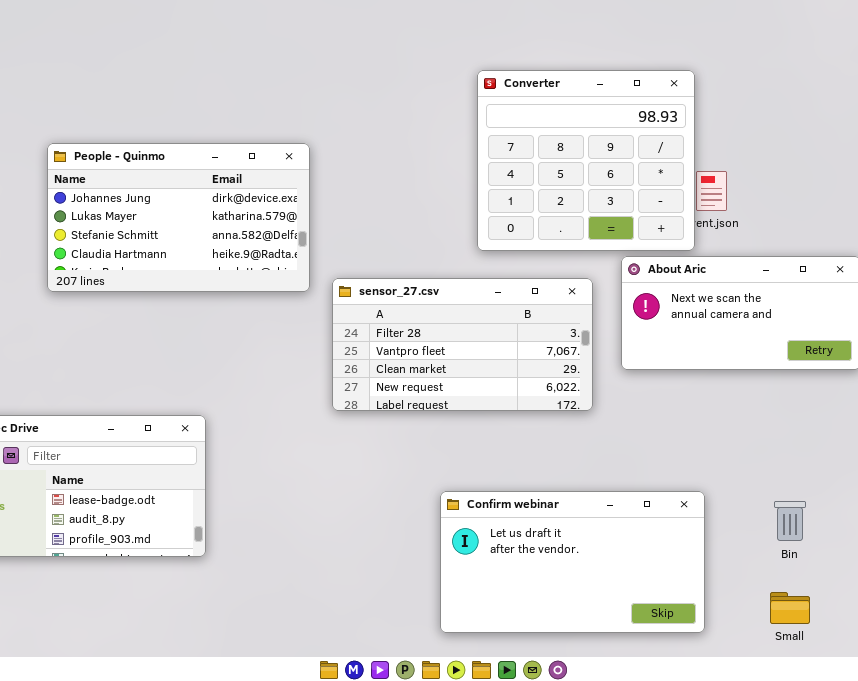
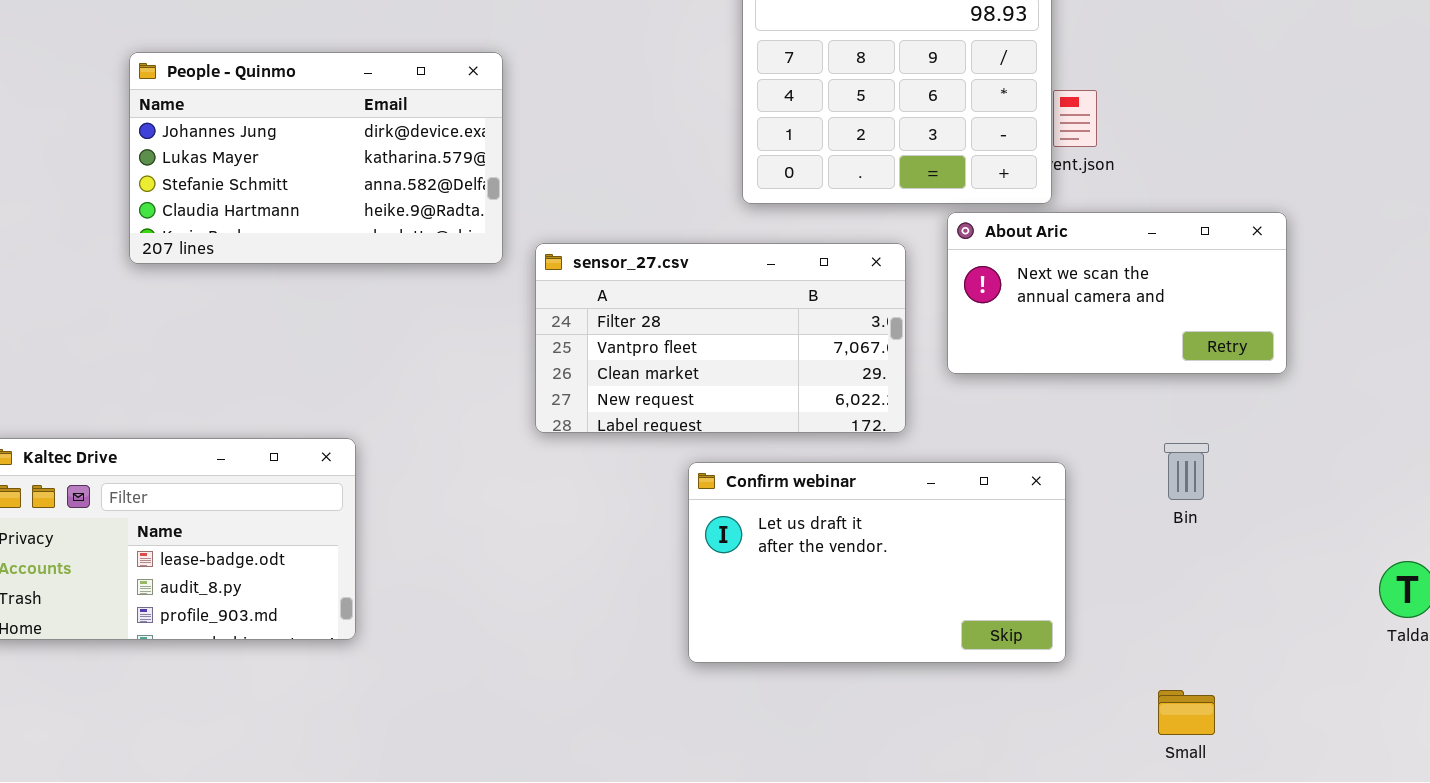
Confirm webinar: [440,491,705,633] -> [688,462,1066,663], moved
Bin: [774,501,806,541] -> [1164,443,1209,500], moved

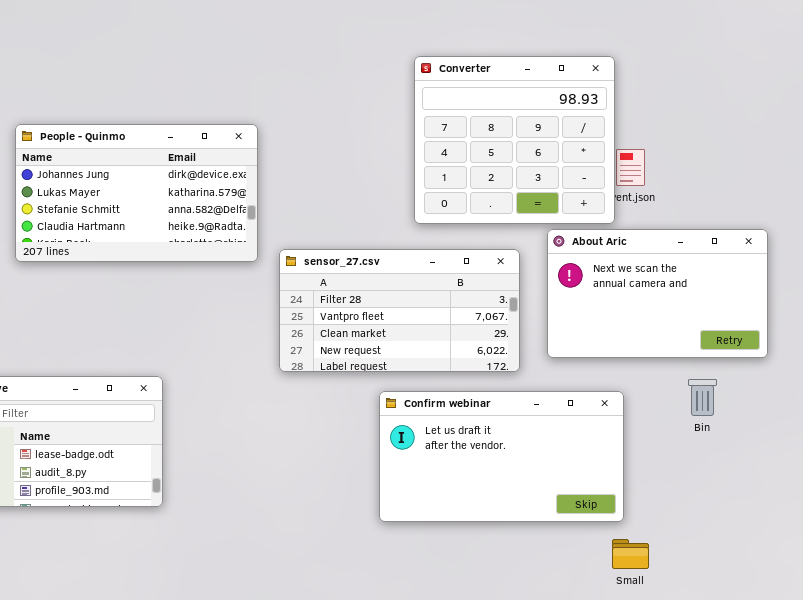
About Aric: [947,212,1287,374] -> [547,229,768,358], resized
Small: [1158,690,1215,735] -> [612,539,649,569], moved

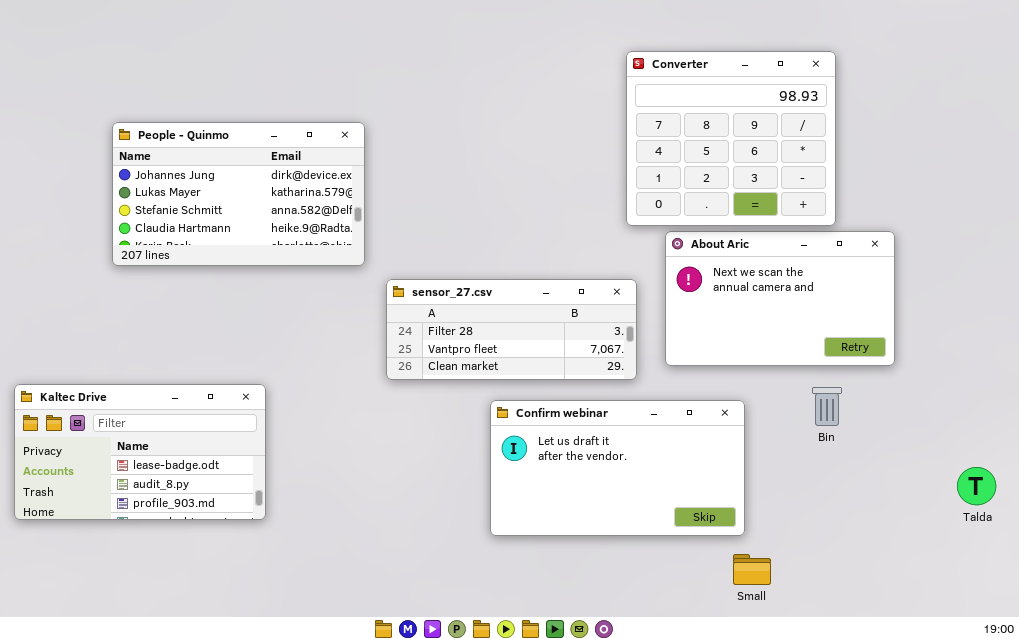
Converter: [414,56,615,224] -> [626,51,836,226], moved
sensor_27.csv: [279,249,520,372] -> [386,279,637,380], resized

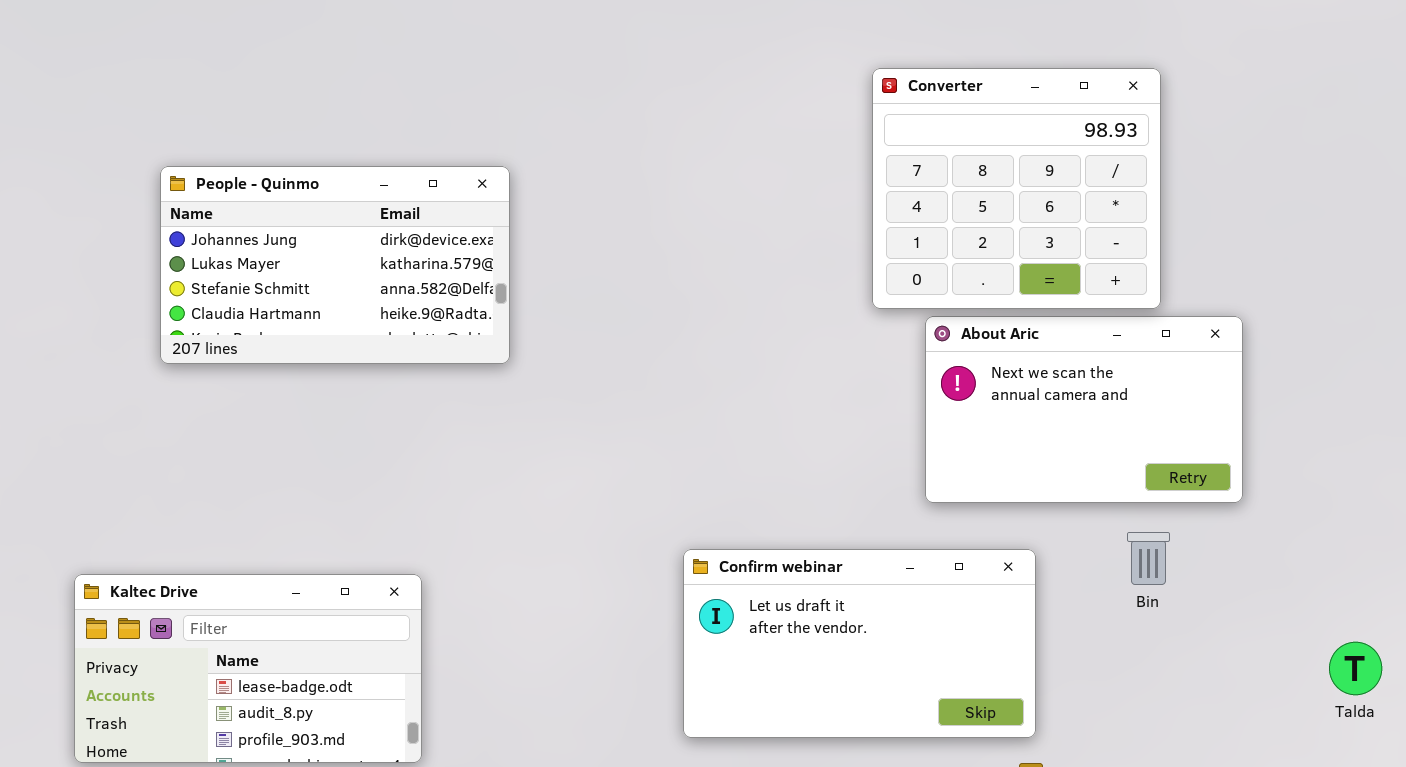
sensor_27.csv: [386,279,637,380] -> none, closed
Kaltec Drive: [14,384,266,520] -> [74,574,422,763], moved

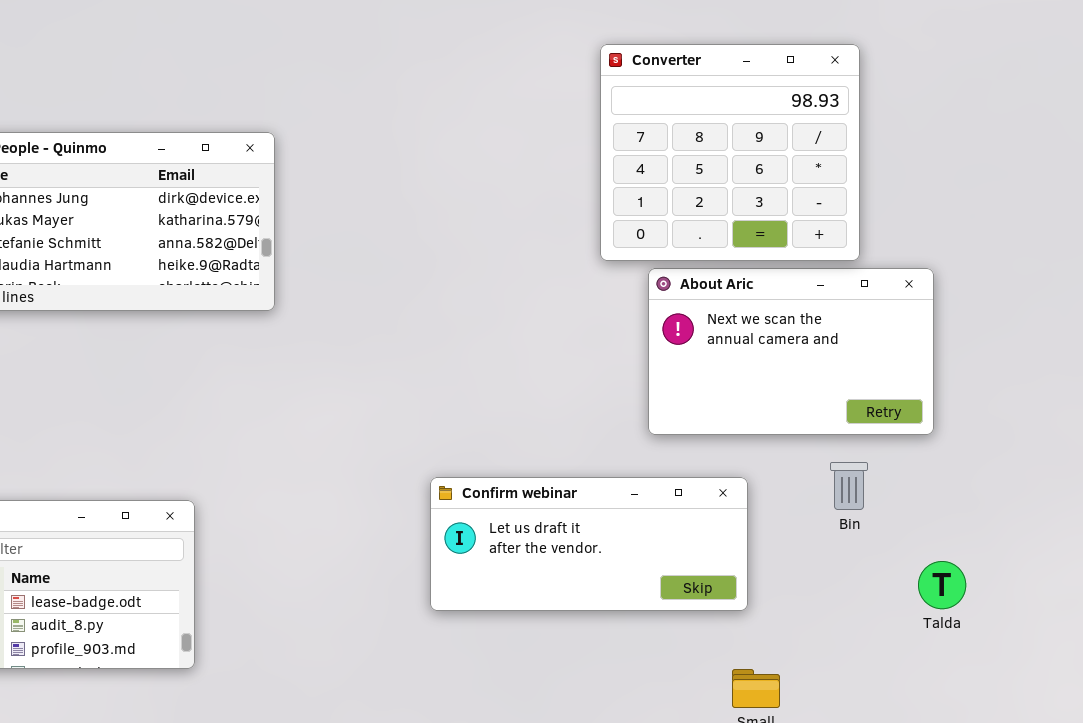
Confirm webinar: [683,549,1036,738] -> [430,477,748,611], resized
Talda: [1329,642,1382,695] -> [918,561,966,609], moved

